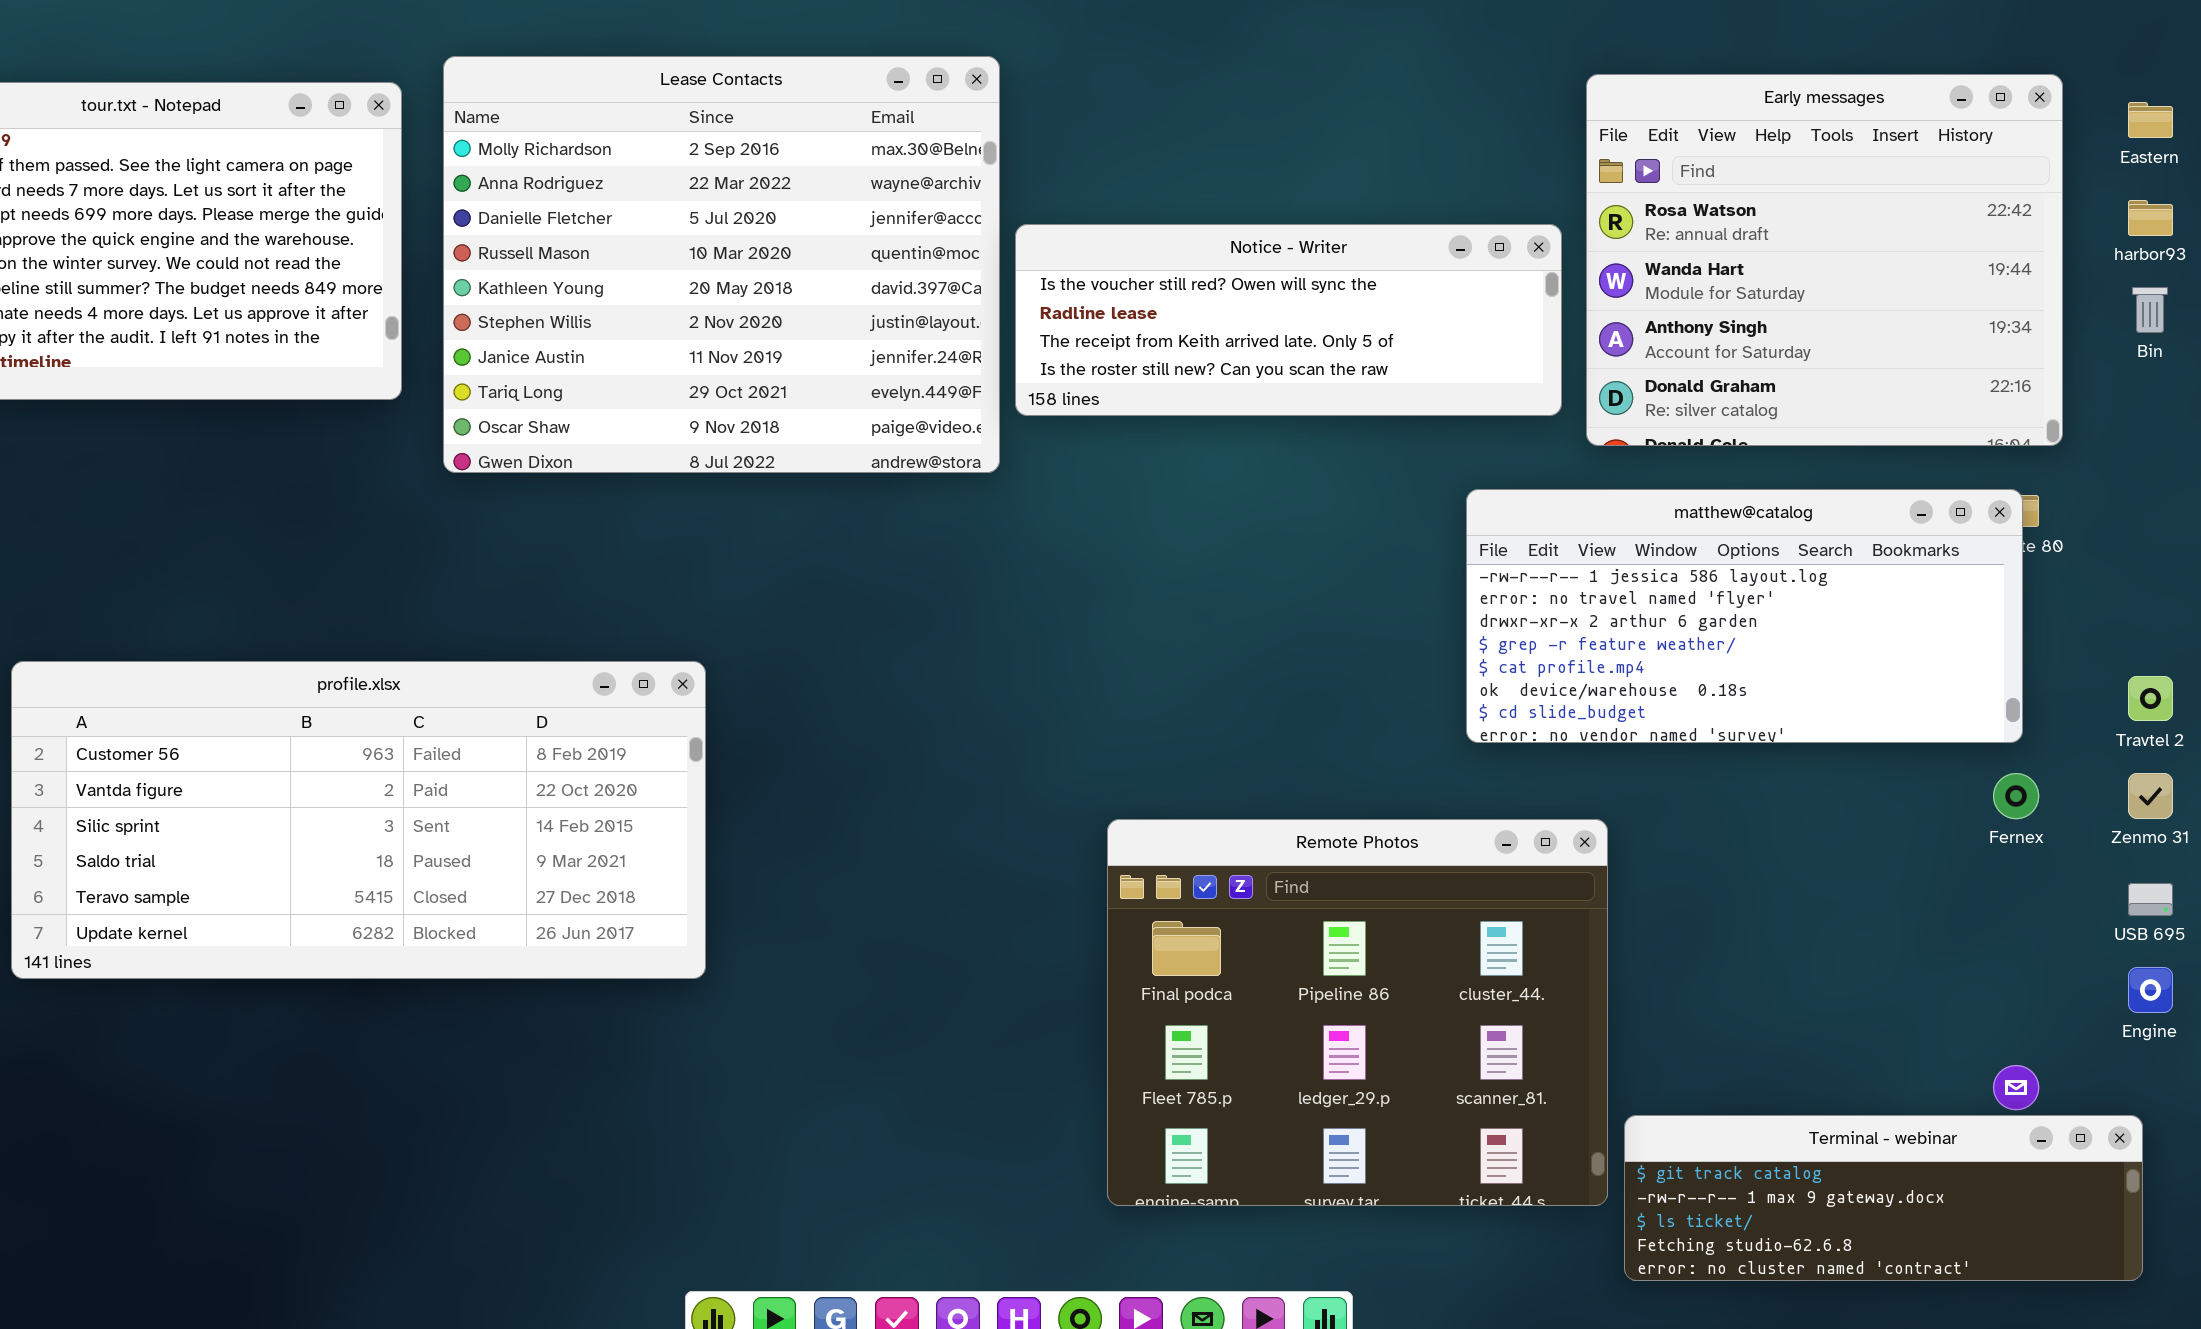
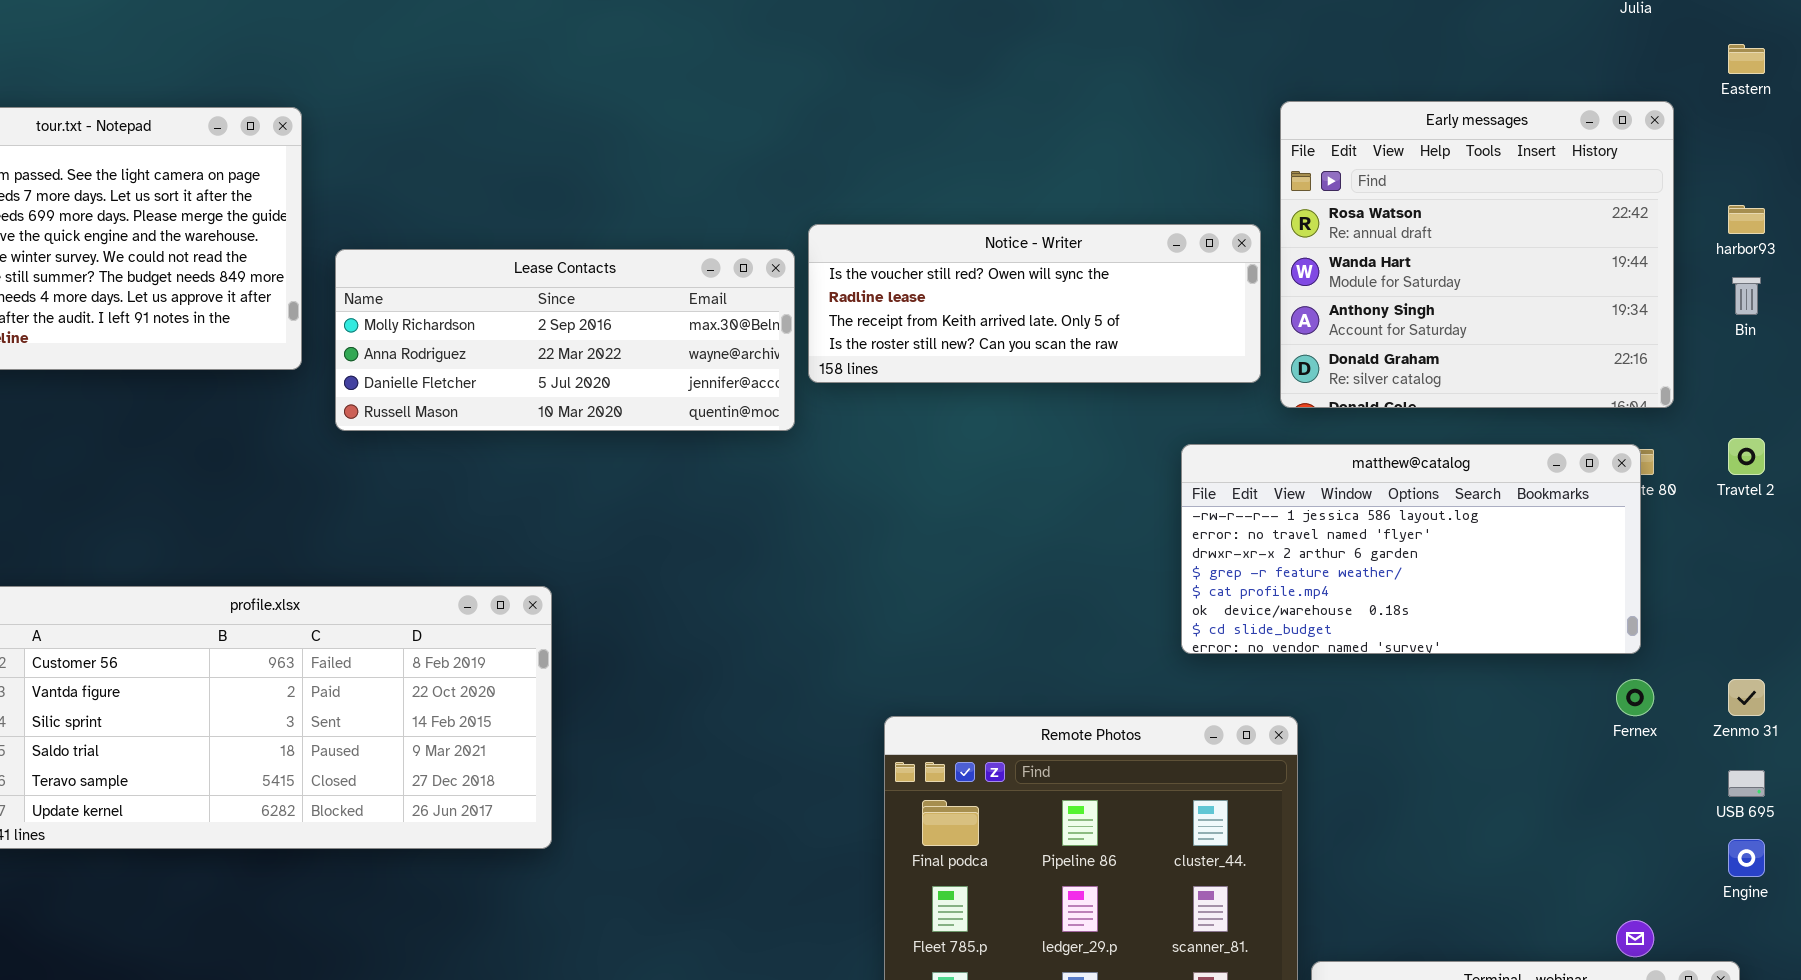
Lease Contacts: [443,56,1000,473] -> [335,249,795,431], resized
Eastern: [2128,102,2173,138] -> [1728,44,1765,74], moved
Travtel 2: [2128,676,2173,721] -> [1728,438,1765,475], moved

